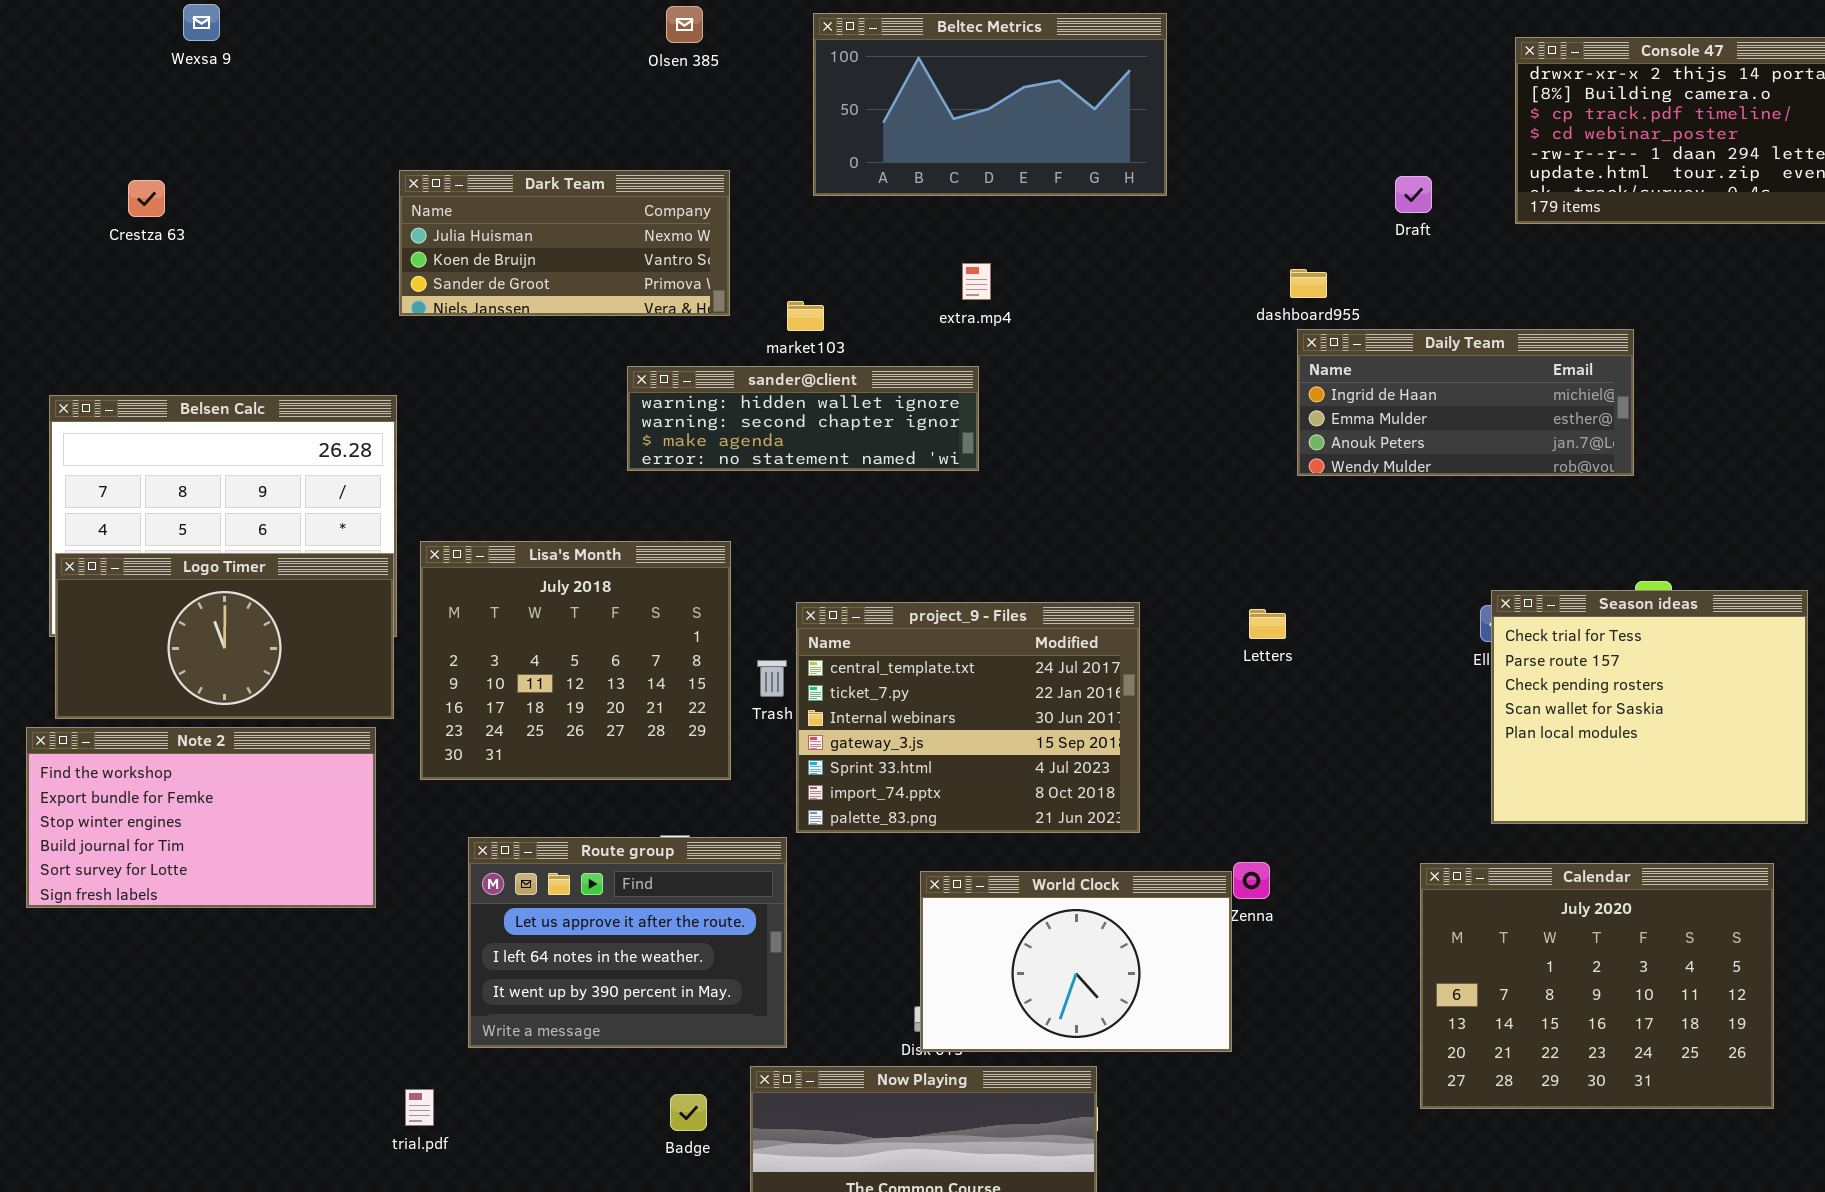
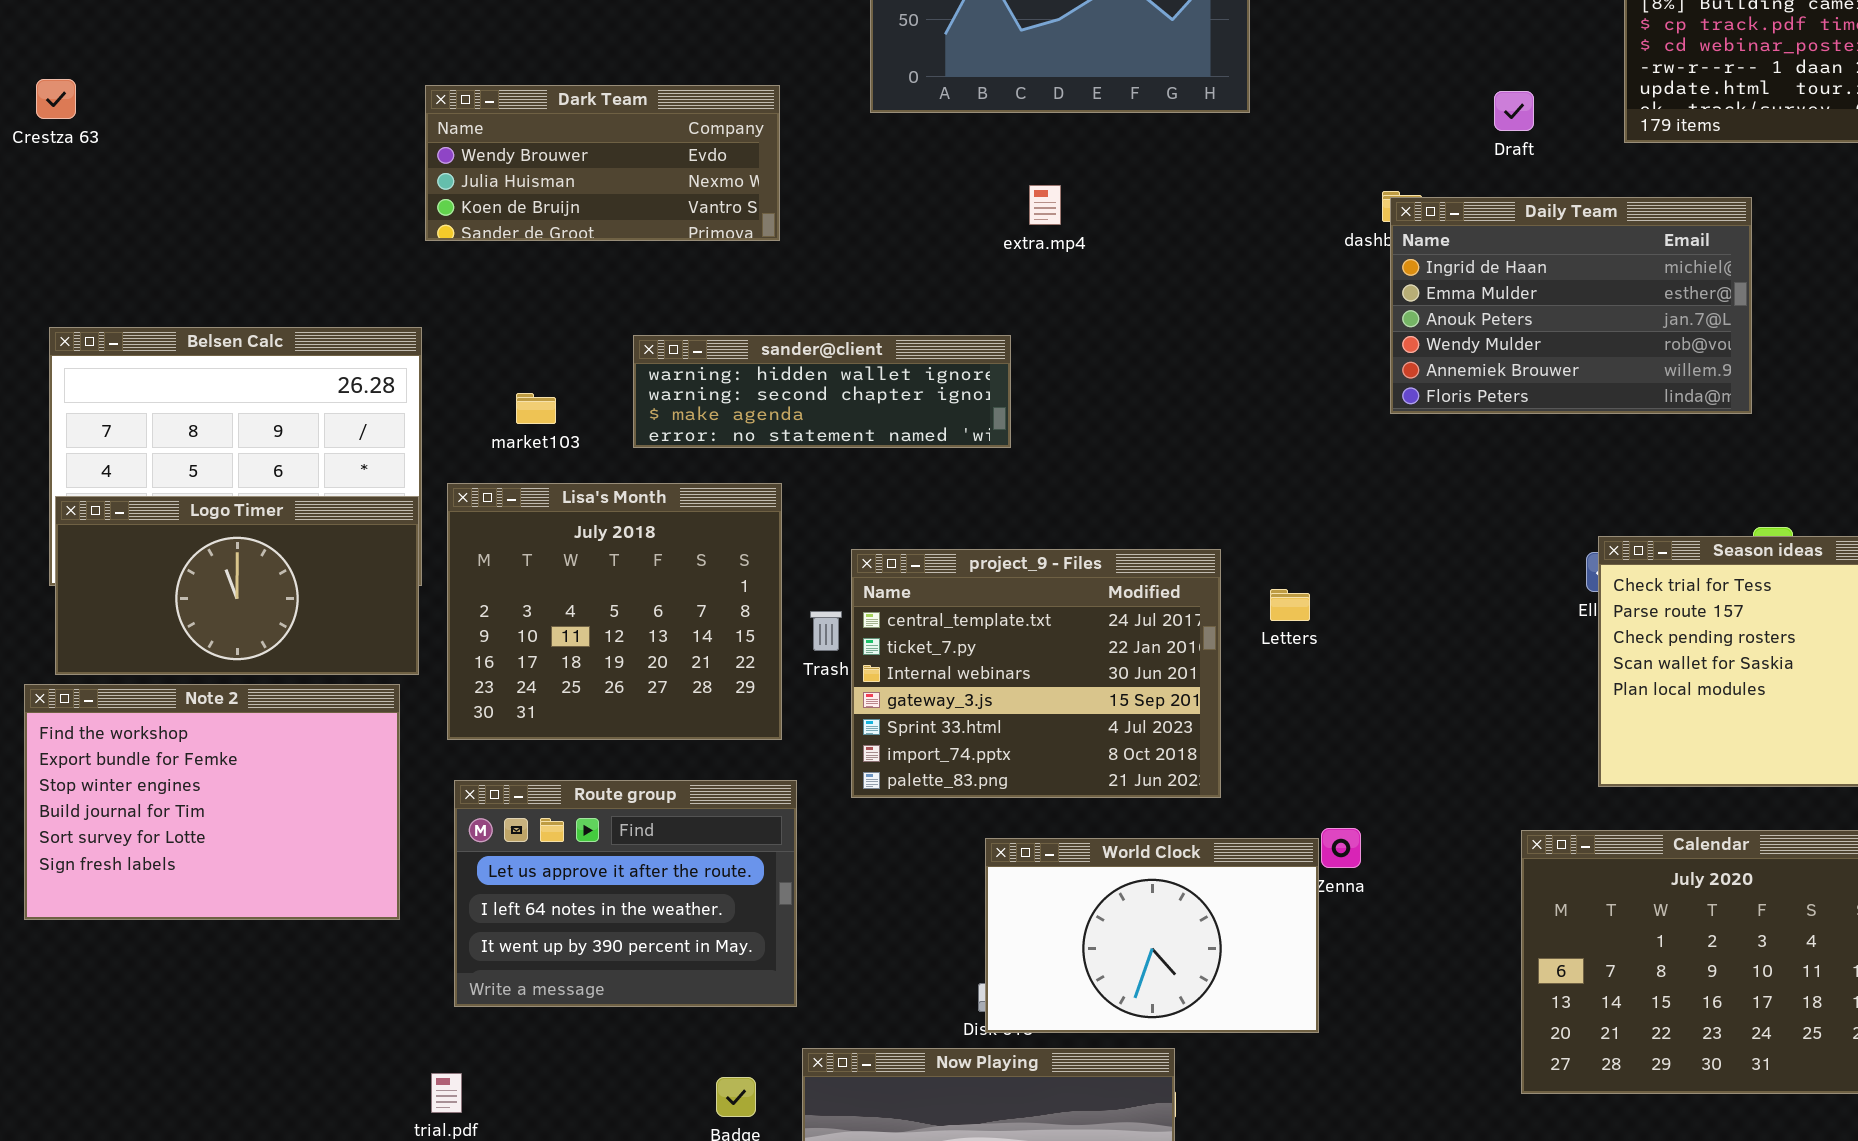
Dark Team: [399,170,730,316] -> [425,85,780,241], scrolled up 1 row
Crestza 63: [128,180,165,217] -> [36,79,76,119], moved
market103: [787,301,824,331] -> [516,393,556,424], moved
Daily Team: [1297,329,1634,476] -> [1390,197,1752,414], resized
sander@client: [627,366,979,471] -> [633,335,1011,448], moved
Letters: [1249,609,1286,639] -> [1270,589,1310,621], moved
Note 2: [26,727,376,908] -> [24,684,400,920], resized
Route group: [468,837,787,1048] -> [454,780,797,1007], moved

